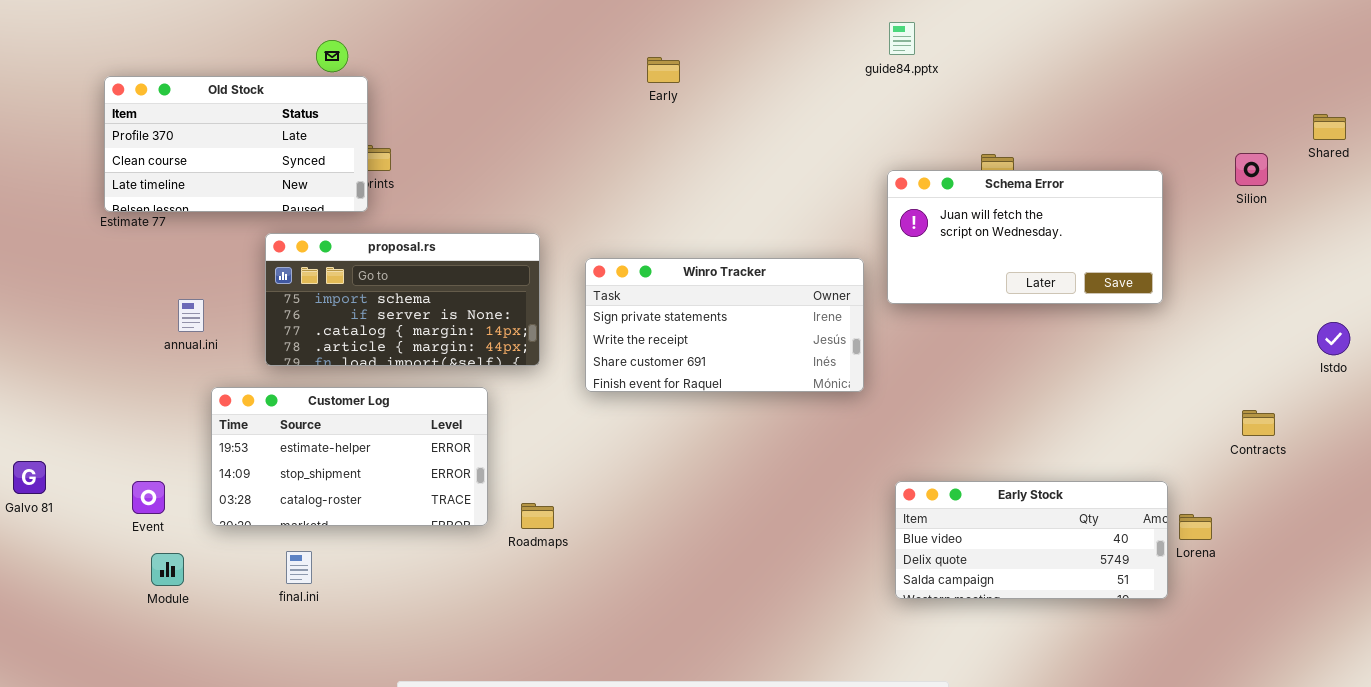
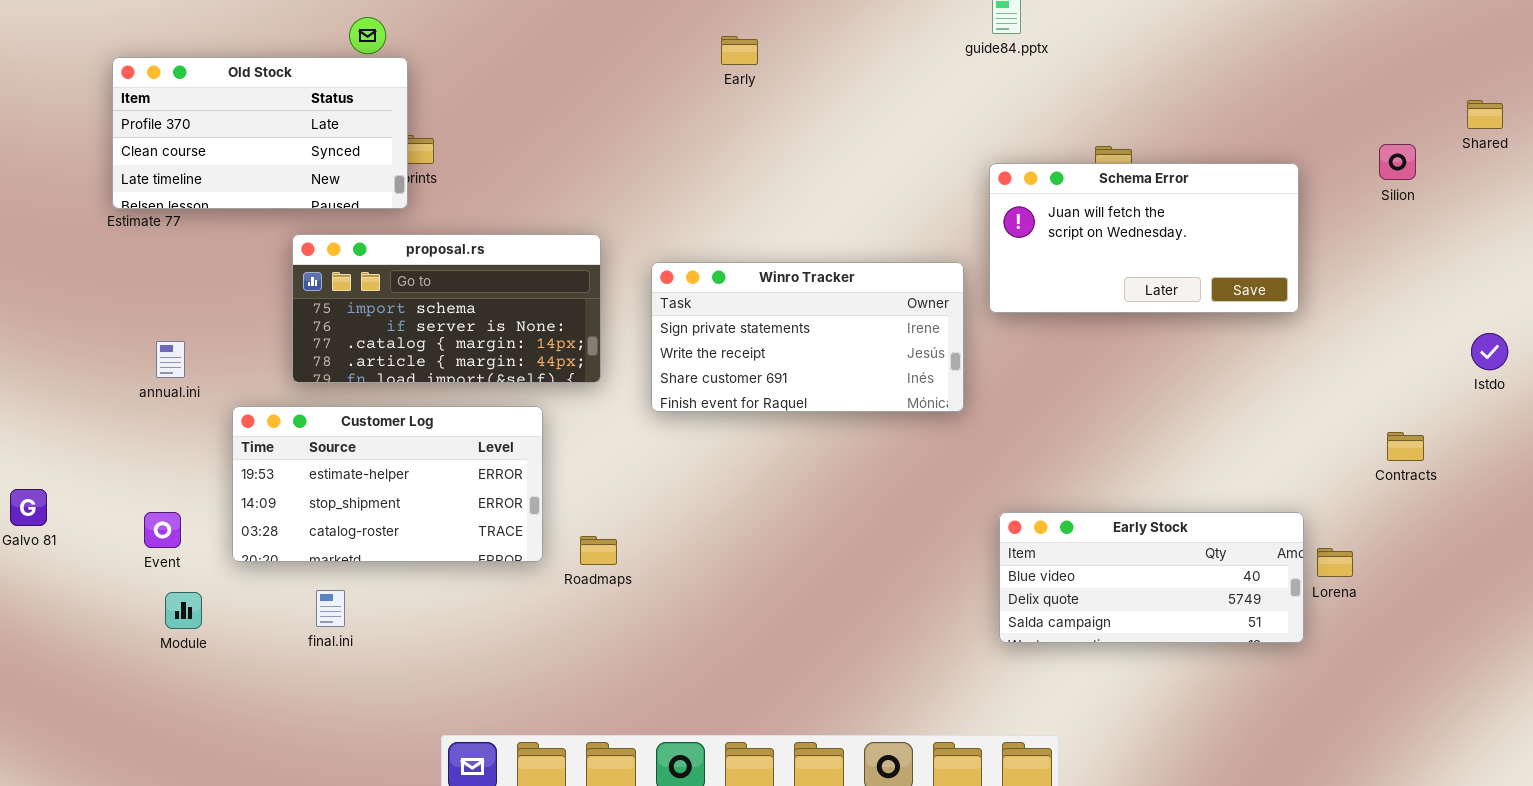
annual.ini: [178,299,204,332] -> [156,341,185,378], moved

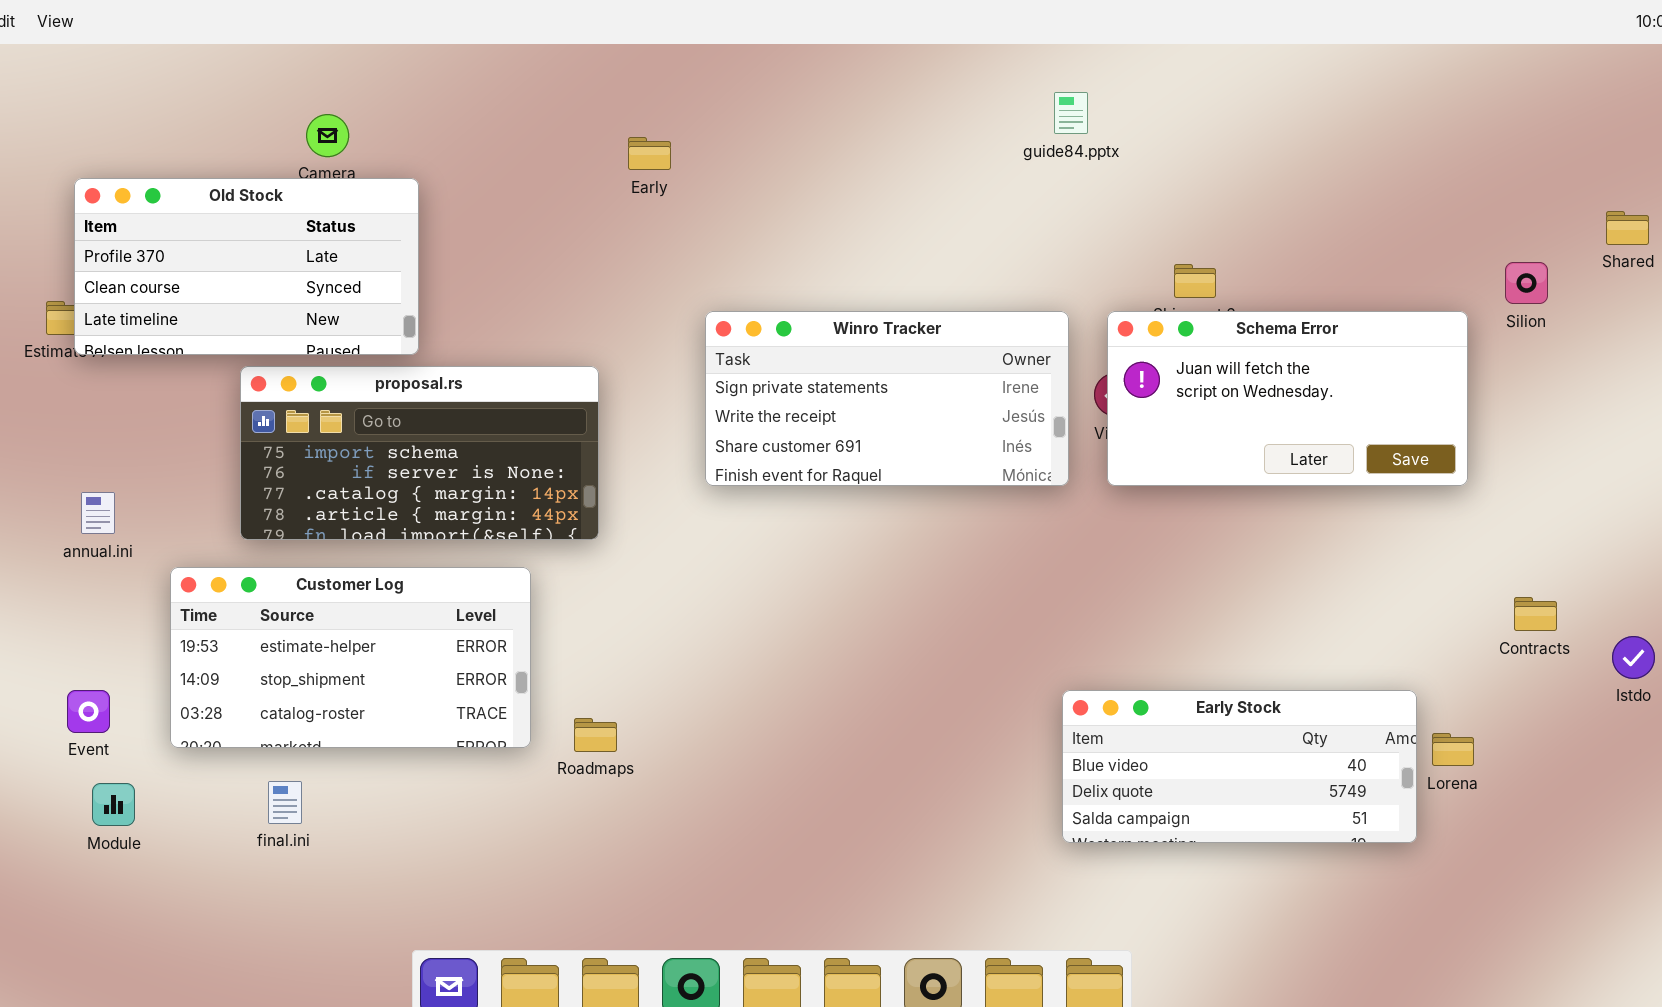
Early: [721,36,758,65] -> [628,137,671,170], moved
Old Stock: [112,57,408,209] -> [74,178,419,355], moved
Schema Error: [989,163,1299,313] -> [1107,311,1468,486], moved
Winro Tracker: [651,262,964,412] -> [705,311,1069,486], moved
Istdo: [1471,333,1508,370] -> [1612,636,1655,679], moved

